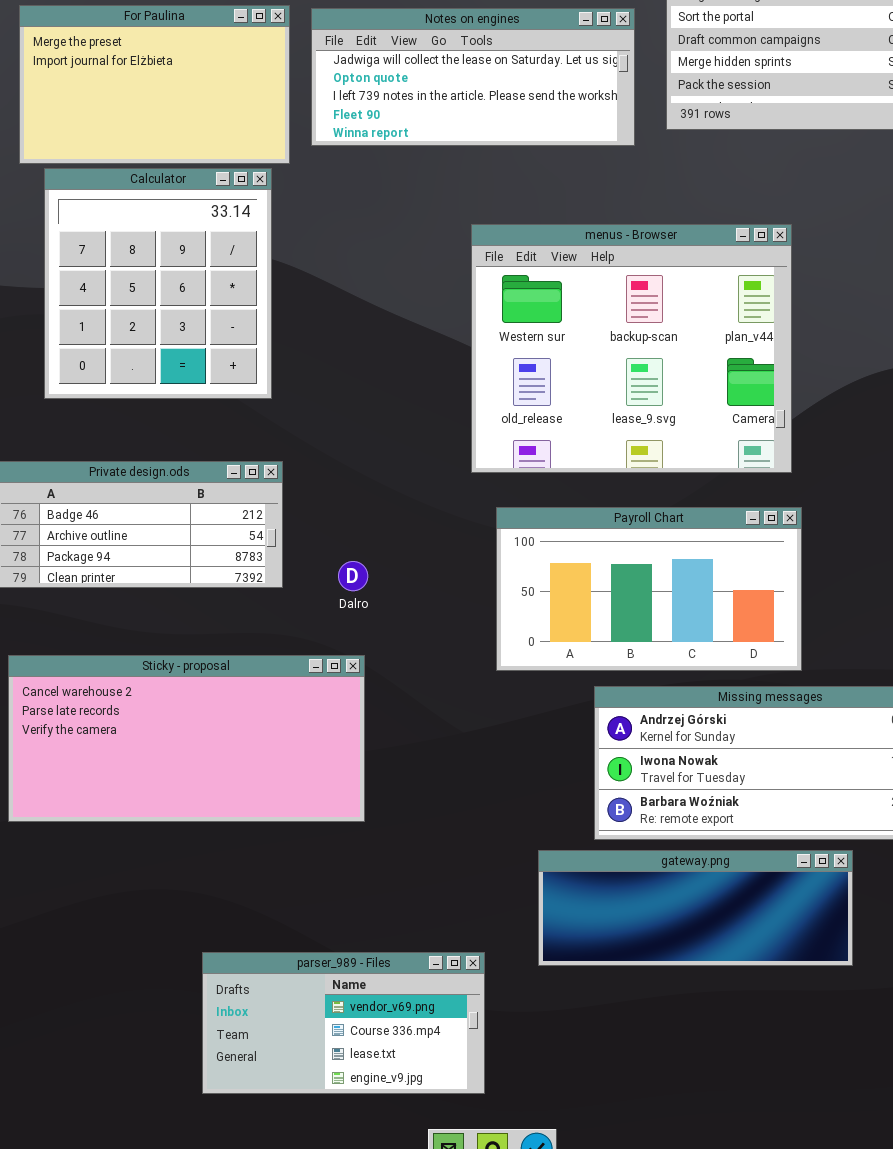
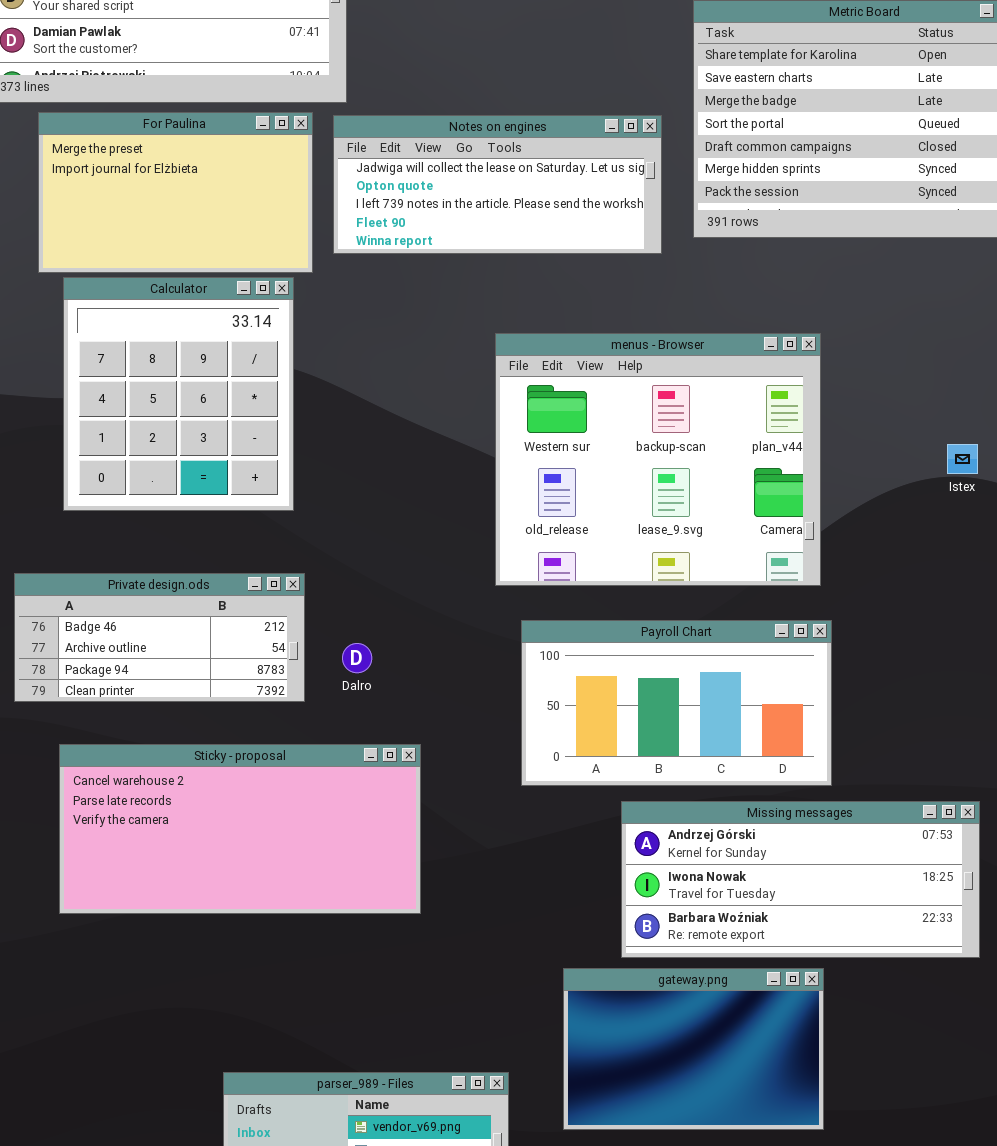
Dalro: [338,561,368,591] -> [342,643,372,673], moved
Sticky - proposal: [8,655,365,822] -> [59,744,421,914], moved
gateway.png: [538,850,853,966] -> [563,968,824,1130], resized

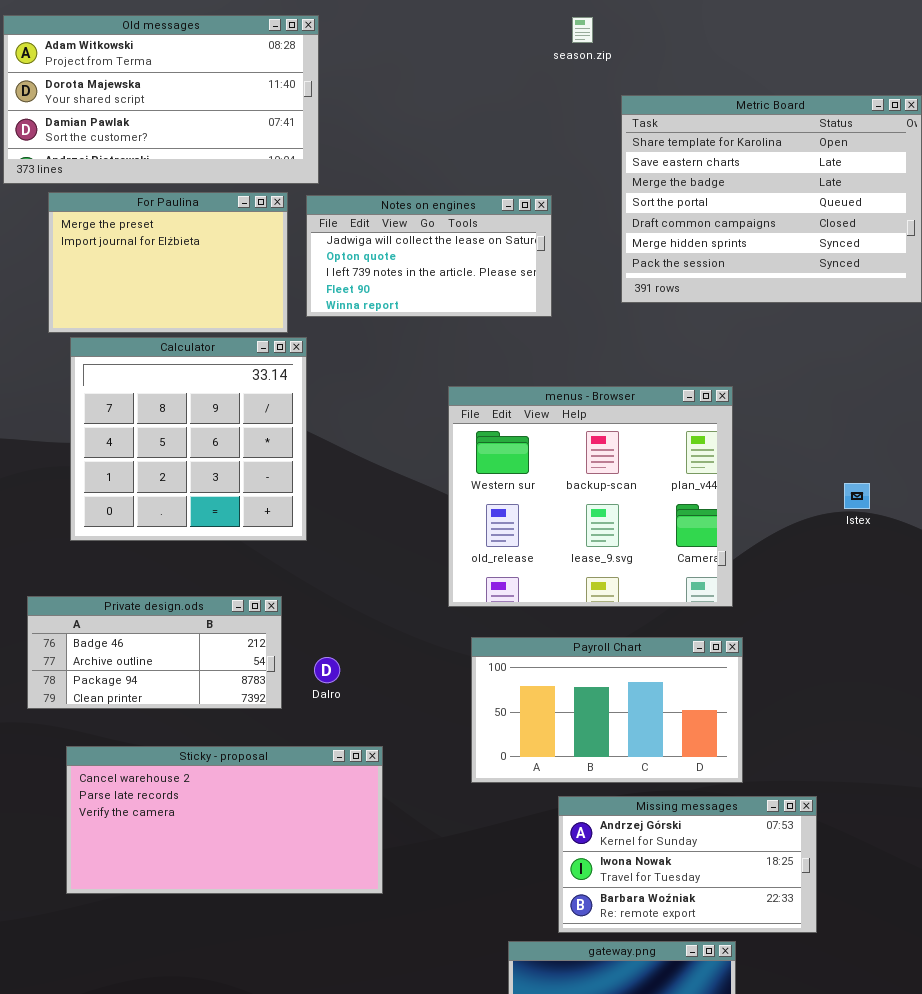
Notes on engines: [333,115,662,254] -> [306,195,552,317], resized
Calculator: [63,277,294,511] -> [70,337,307,541], resized
Missing messages: [621,801,980,958] -> [558,796,817,933], resized

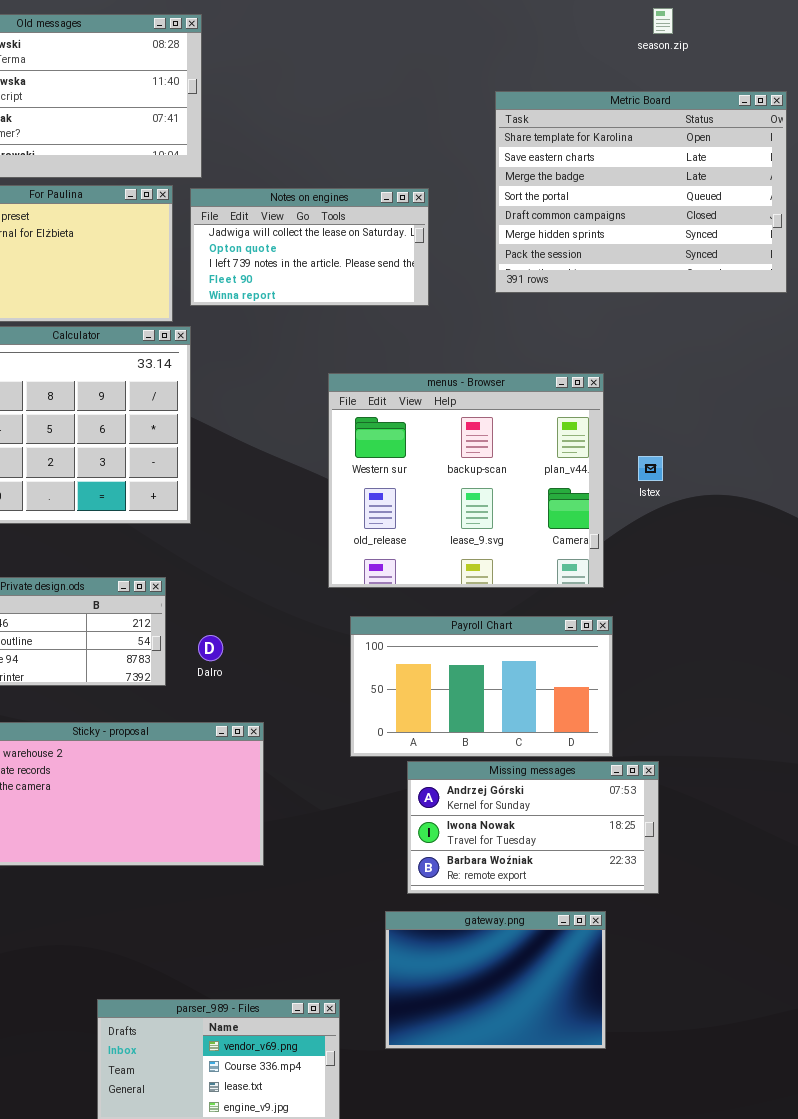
season.zip: [572,17,593,43] -> [653,8,673,34], moved
Istex: [844,483,870,509] -> [638,456,663,481], moved
Missing messages: [558,796,817,933] -> [407,761,659,894], moved

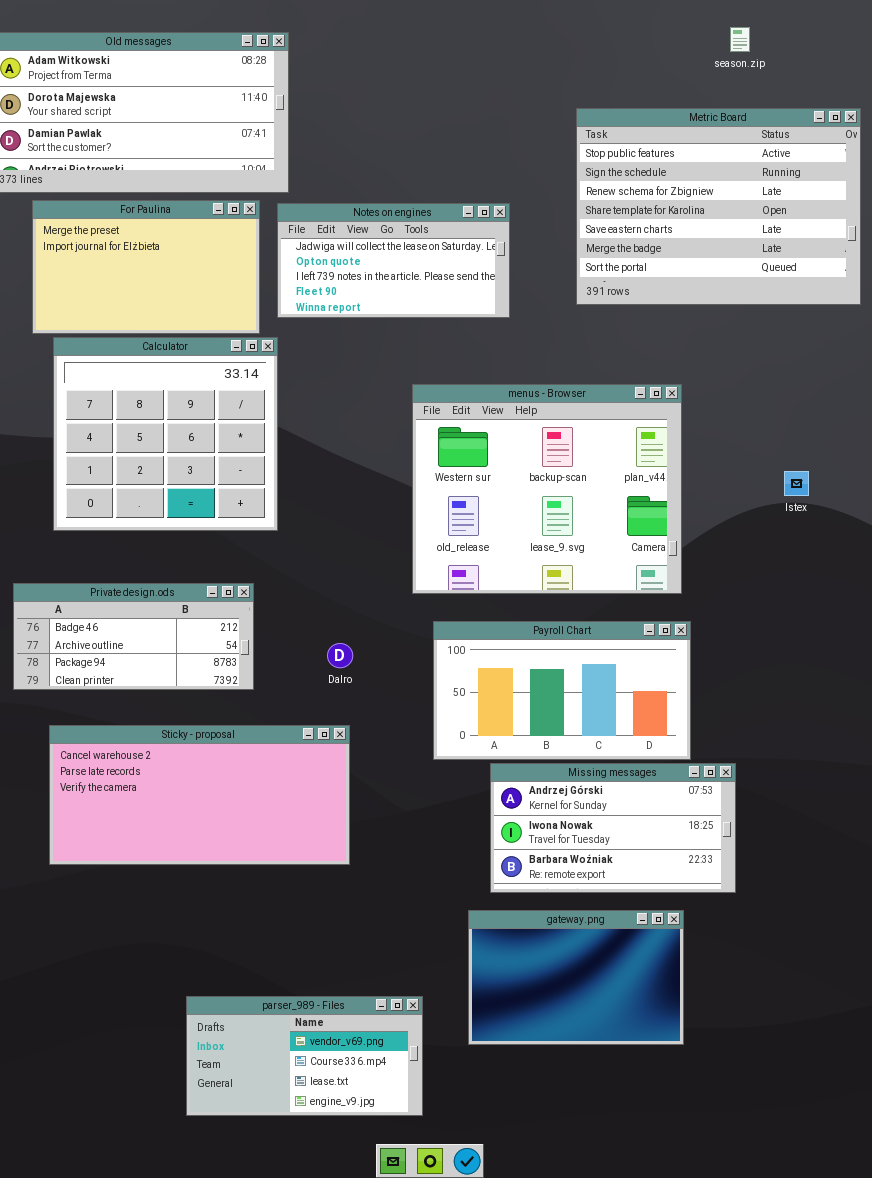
Metric Board: [495,91,787,293] -> [576,108,861,305], scrolled up 3 rows
Istex: [638,456,663,481] -> [784,471,809,496], moved
Dalro: [198,635,223,661] -> [327,643,353,668], moved

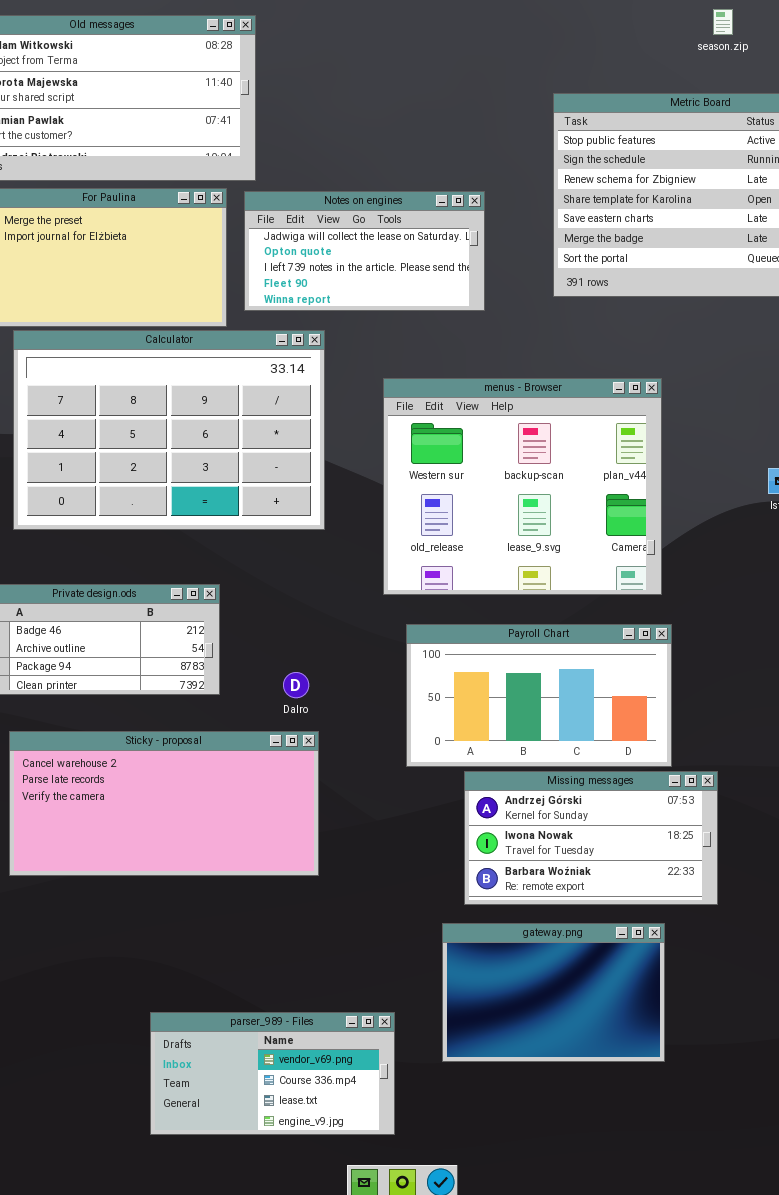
Calculator: [53,337,278,531] -> [13,330,325,530], resized
Dalro: [327,643,353,668] -> [283,672,309,698], moved

